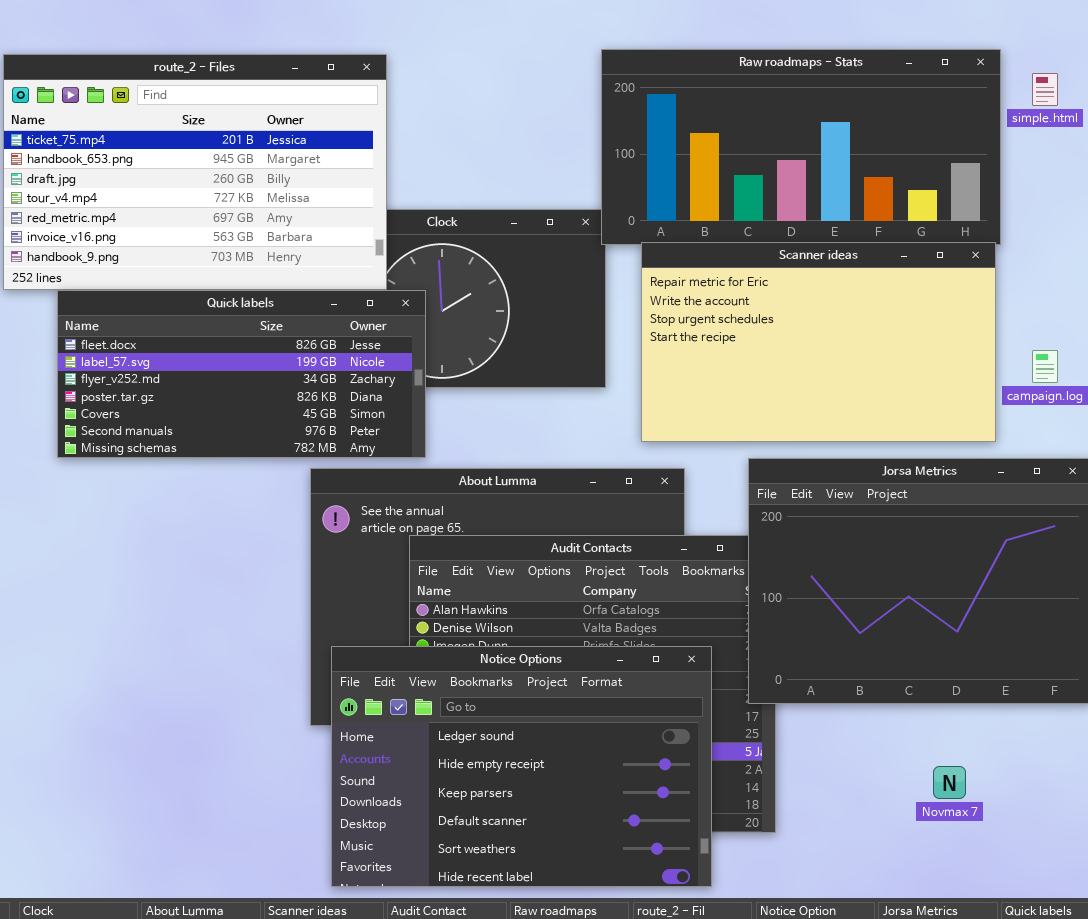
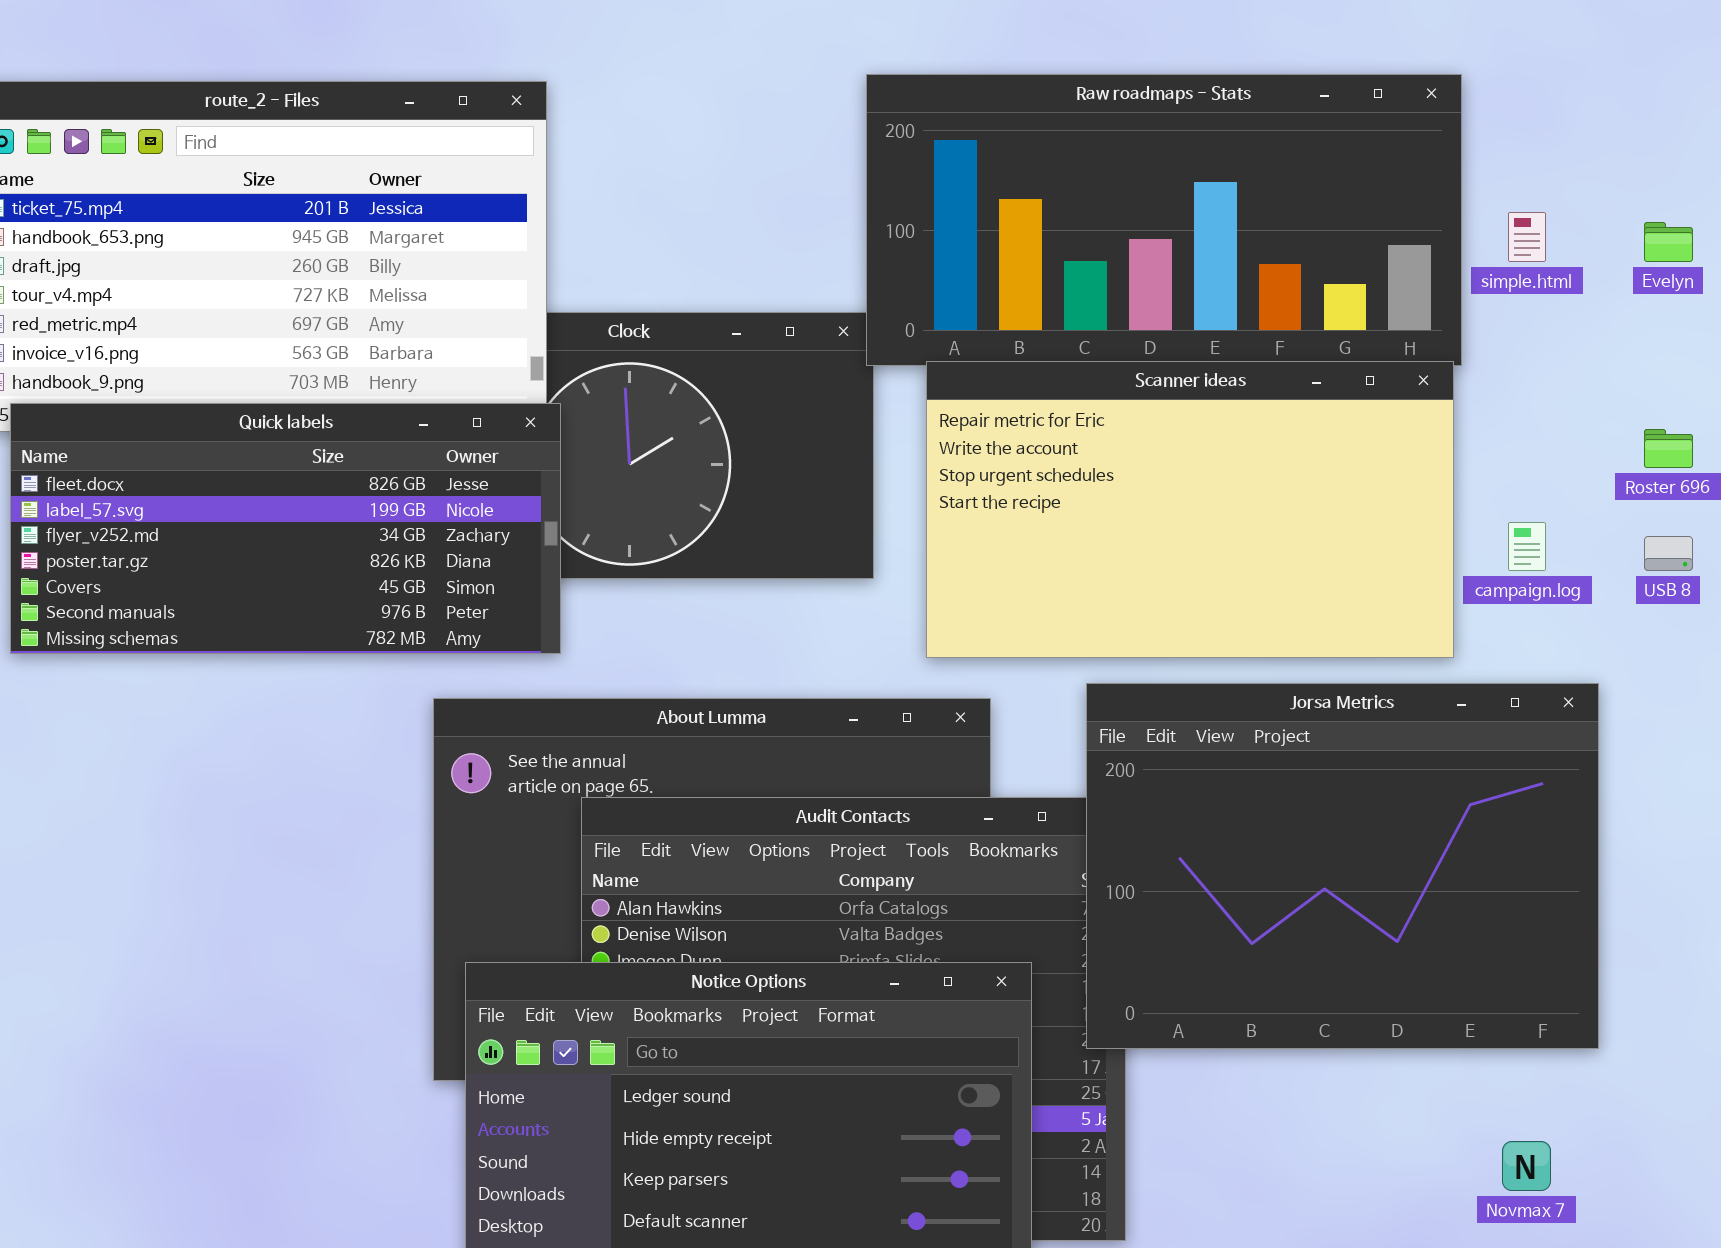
simple.html: [1032,73,1058,106] -> [1508,212,1546,262], moved
Quick labels: [57,290,426,458] -> [10,403,561,654], moved
Novmax 7: [933,766,966,799] -> [1502,1141,1551,1191], moved

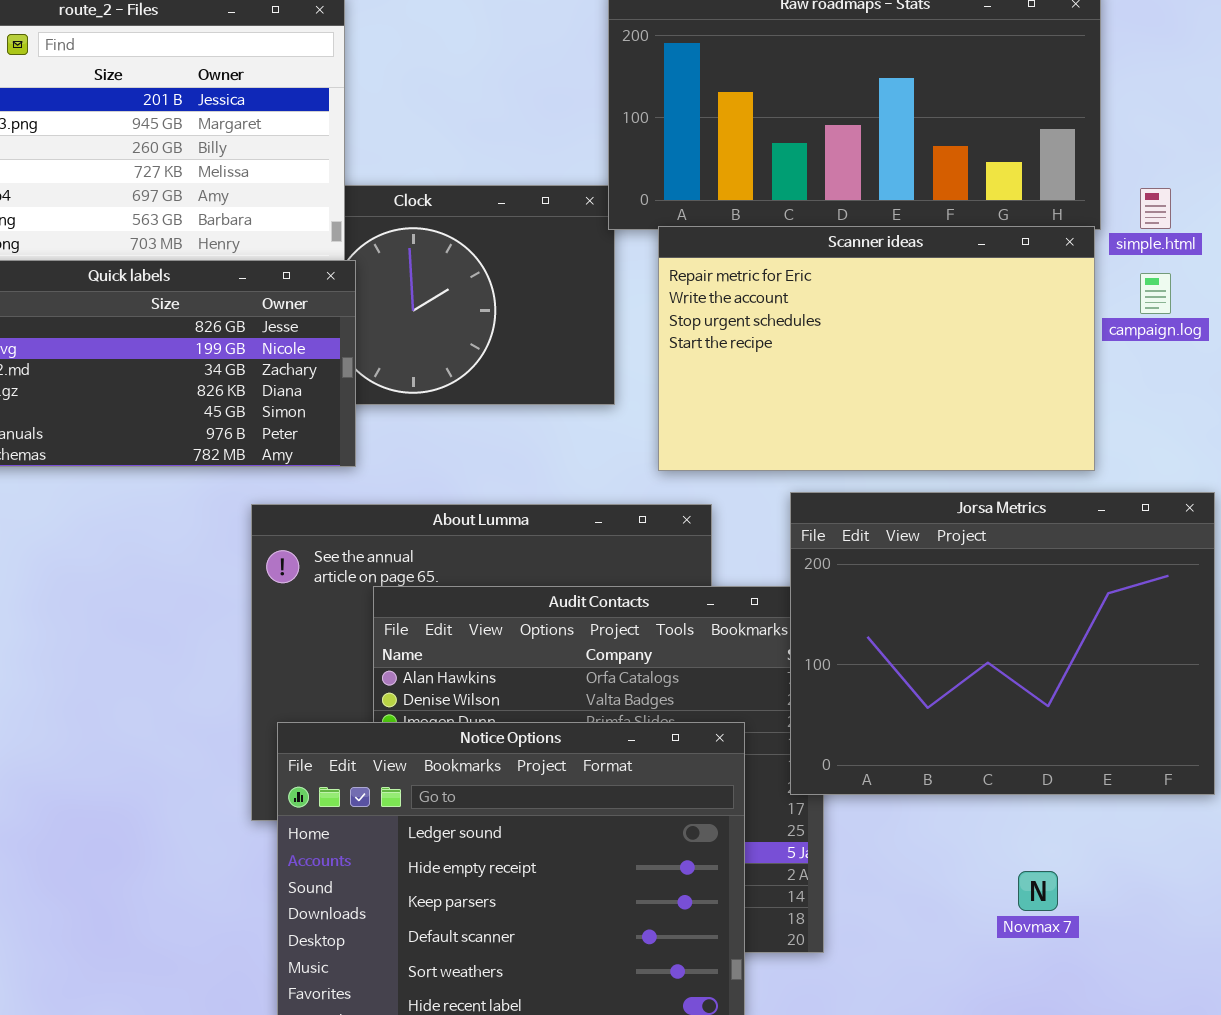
simple.html: [1508,212,1546,262] -> [1140,188,1171,229], moved
campaign.log: [1508,522,1546,571] -> [1140,273,1171,314], moved
Novmax 7: [1502,1141,1551,1191] -> [1018,871,1058,911], moved

